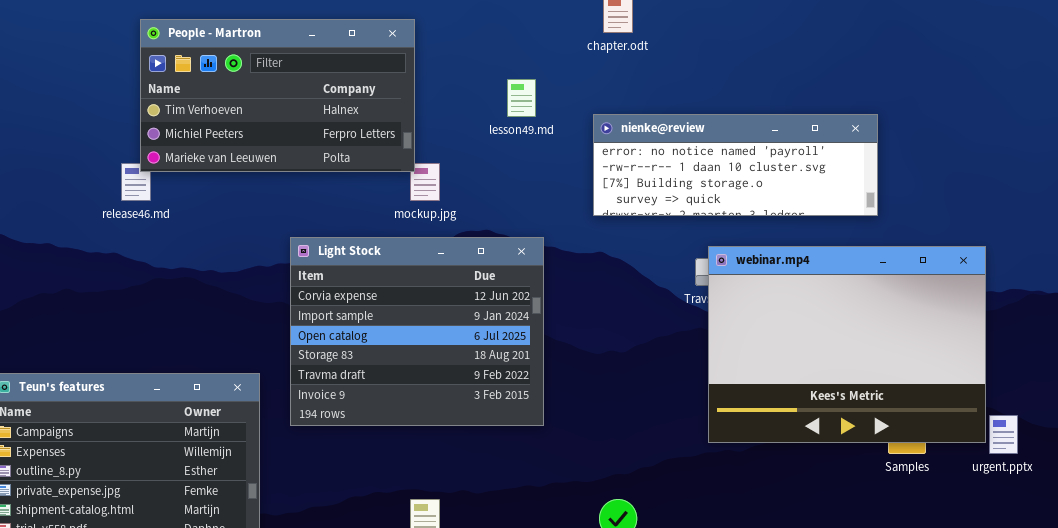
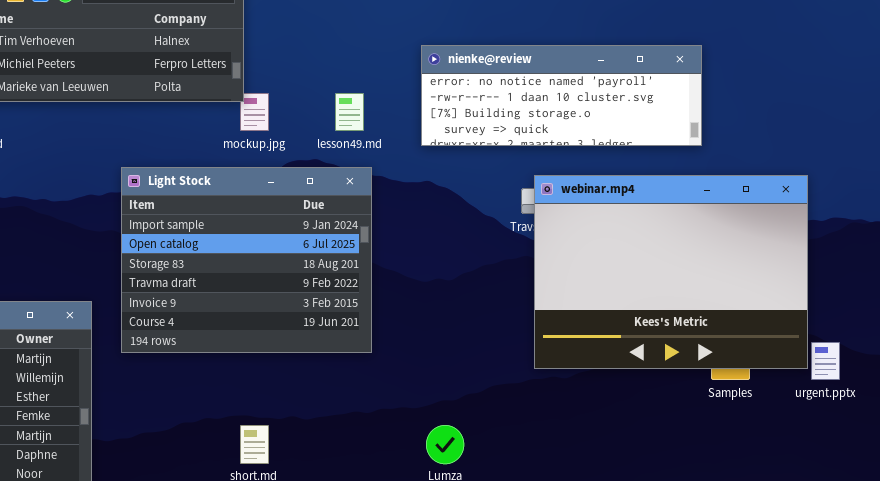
lesson49.md: [507,79,536,117] -> [335,93,364,131], moved
Light Stock: [290,237,544,426] -> [121,167,372,353], scrolled down 1 row

